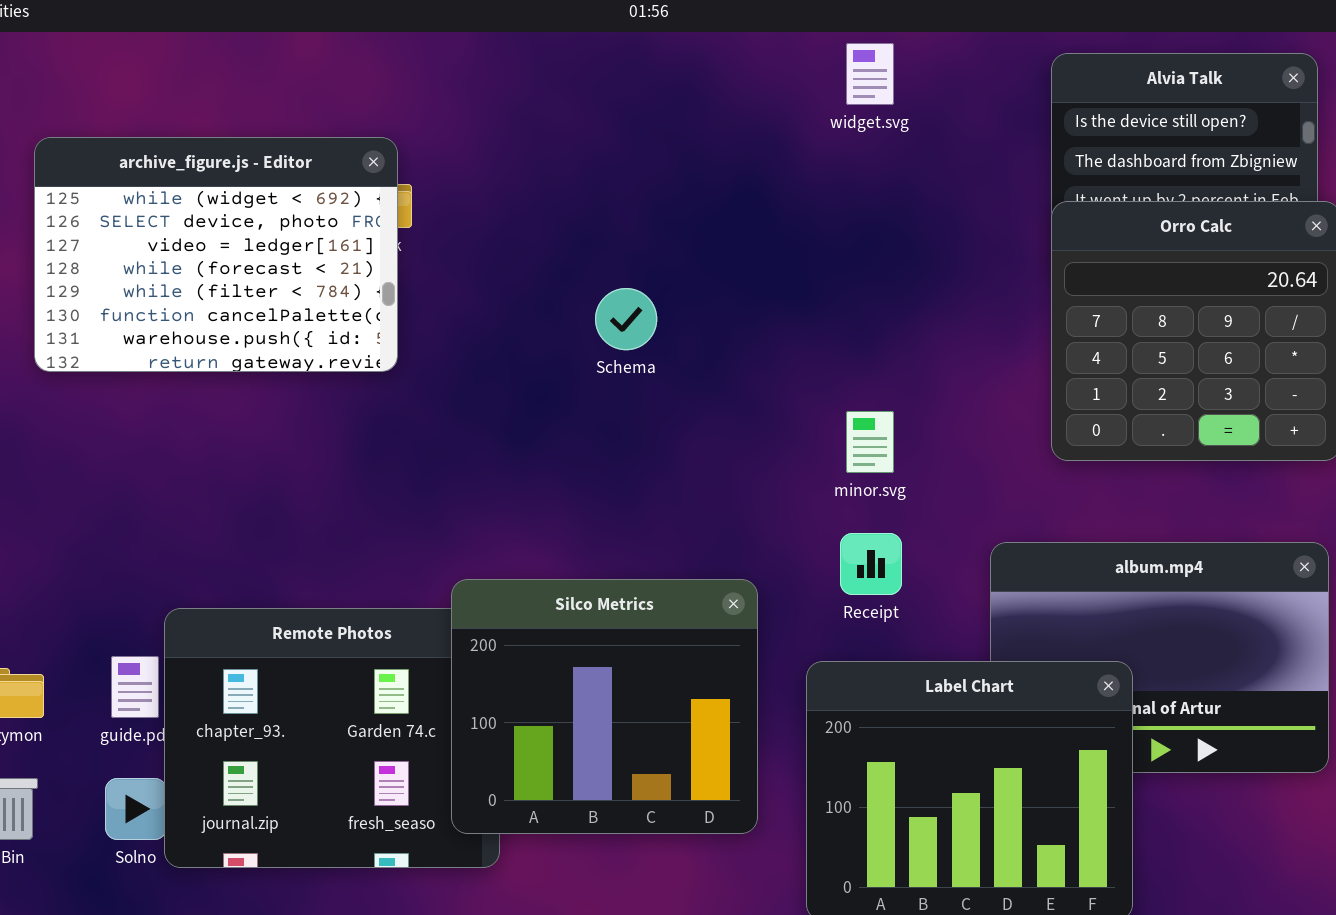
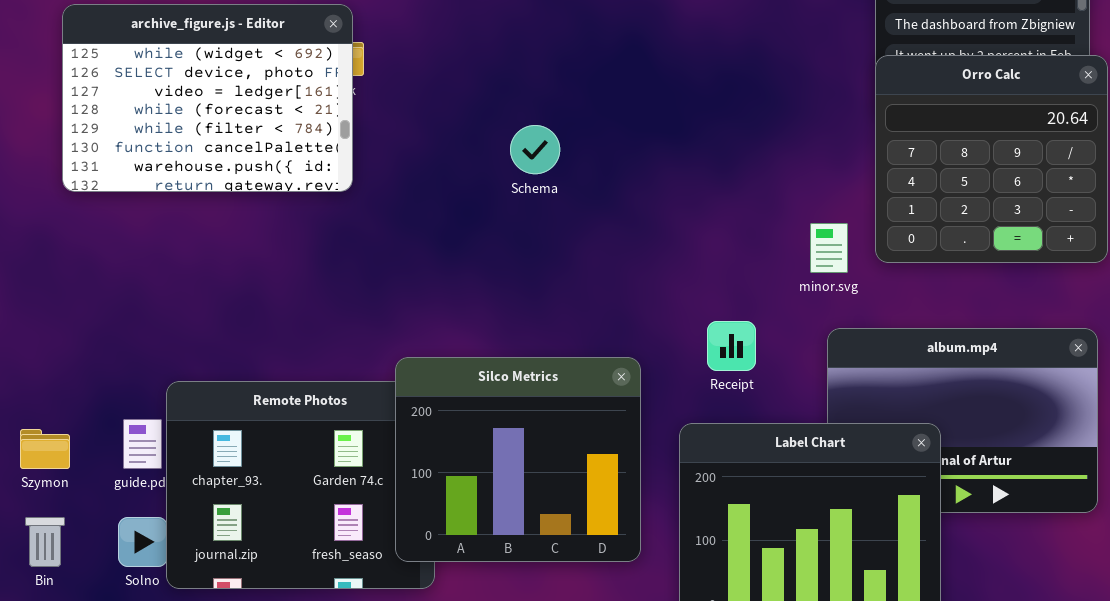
minor.svg: [846,411,894,473] -> [810,223,848,273], moved

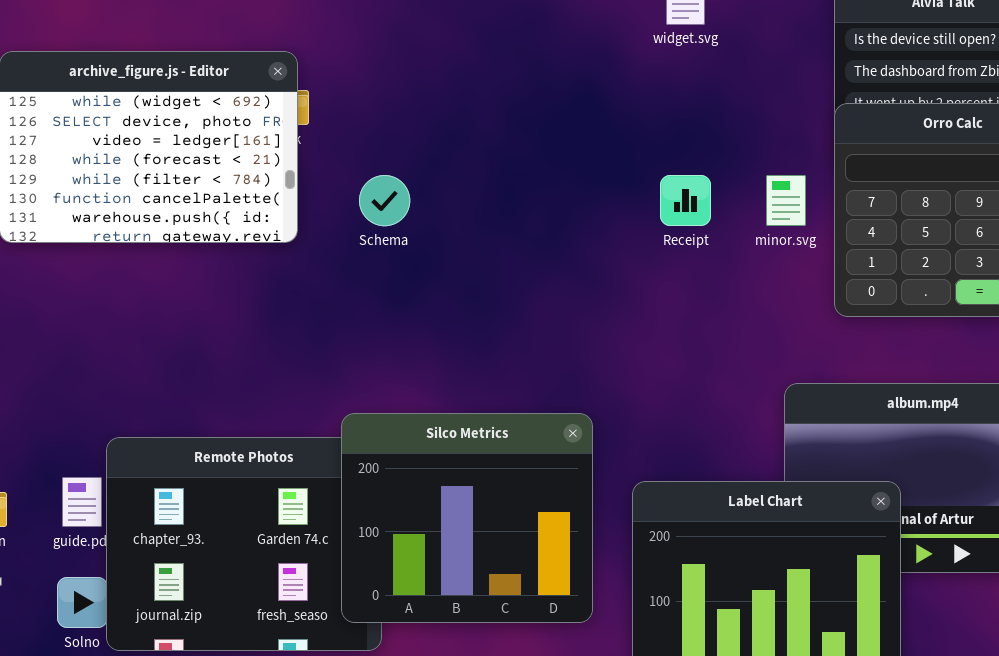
Schema: [510,125,560,174] -> [359,175,410,226], moved
minor.svg: [810,223,848,273] -> [766,175,806,226], moved
Receipt: [707,321,756,371] -> [660,175,711,226], moved

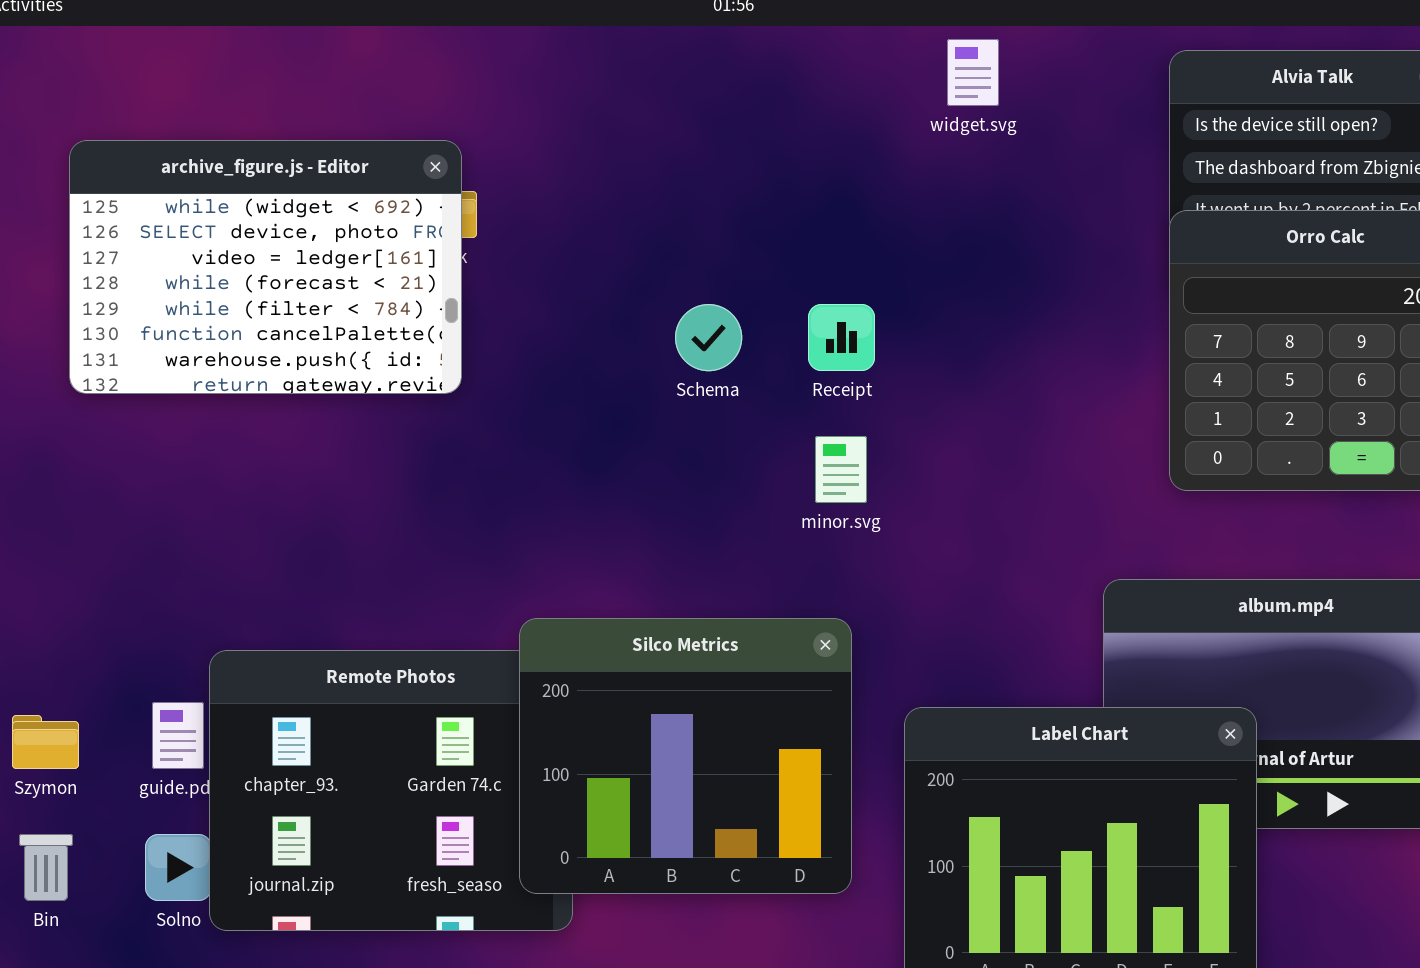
Schema: [359,175,410,226] -> [675,304,742,371], moved
Receipt: [660,175,711,226] -> [808,304,875,371], moved
minor.svg: [766,175,806,226] -> [815,436,867,503], moved

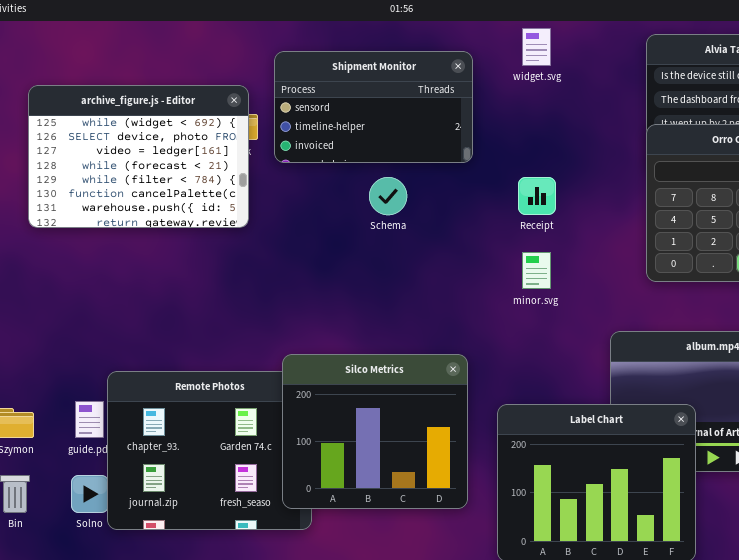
Shipment Monitor: none -> [274,51,473,163], opened
Receipt: [808,304,875,371] -> [518,177,556,215], moved
minor.svg: [815,436,867,503] -> [522,252,551,289], moved

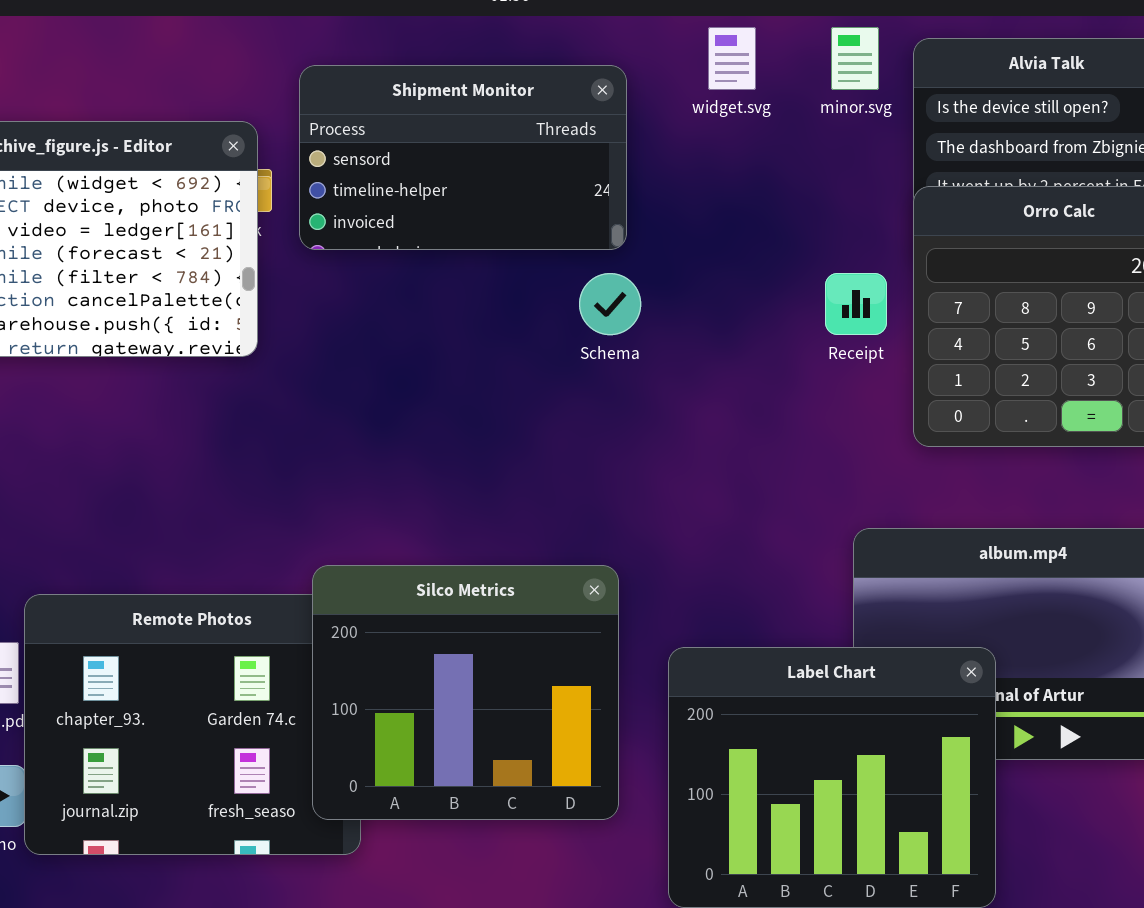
Schema: [369,177,407,215] -> [579,273,641,335], moved
Receipt: [518,177,556,215] -> [825,273,887,335], moved
minor.svg: [522,252,551,289] -> [831,27,879,90], moved

